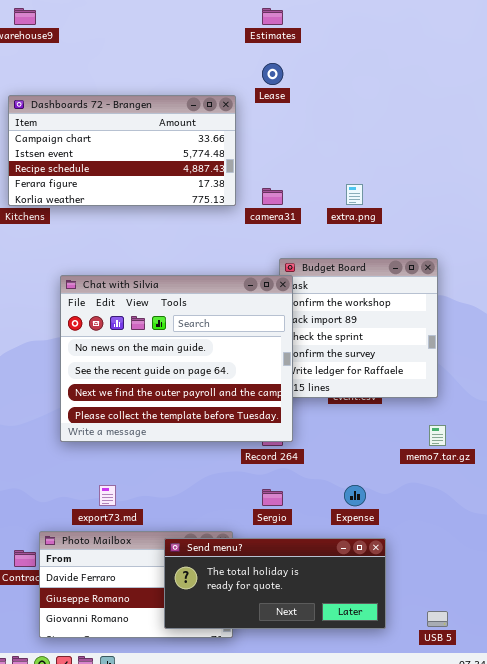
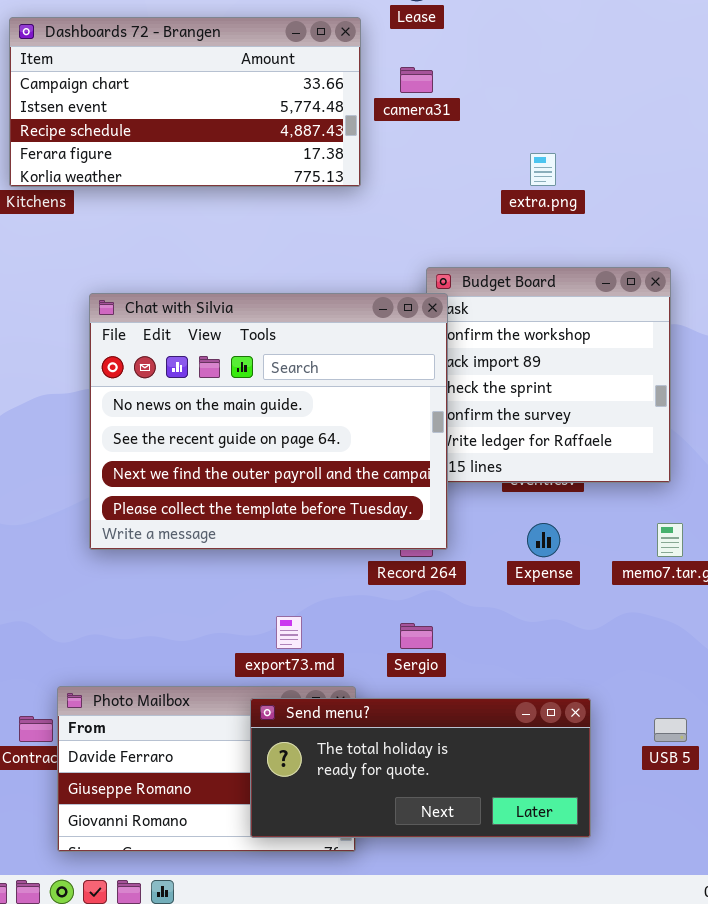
camera31: [262,188,283,205] -> [400,67,433,93], moved
export73.md: [99,485,116,506] -> [276,616,302,649], moved
Expense: [344,485,366,506] -> [527,523,560,557], moved
USB 5: [427,611,448,627] -> [654,718,687,742], moved

